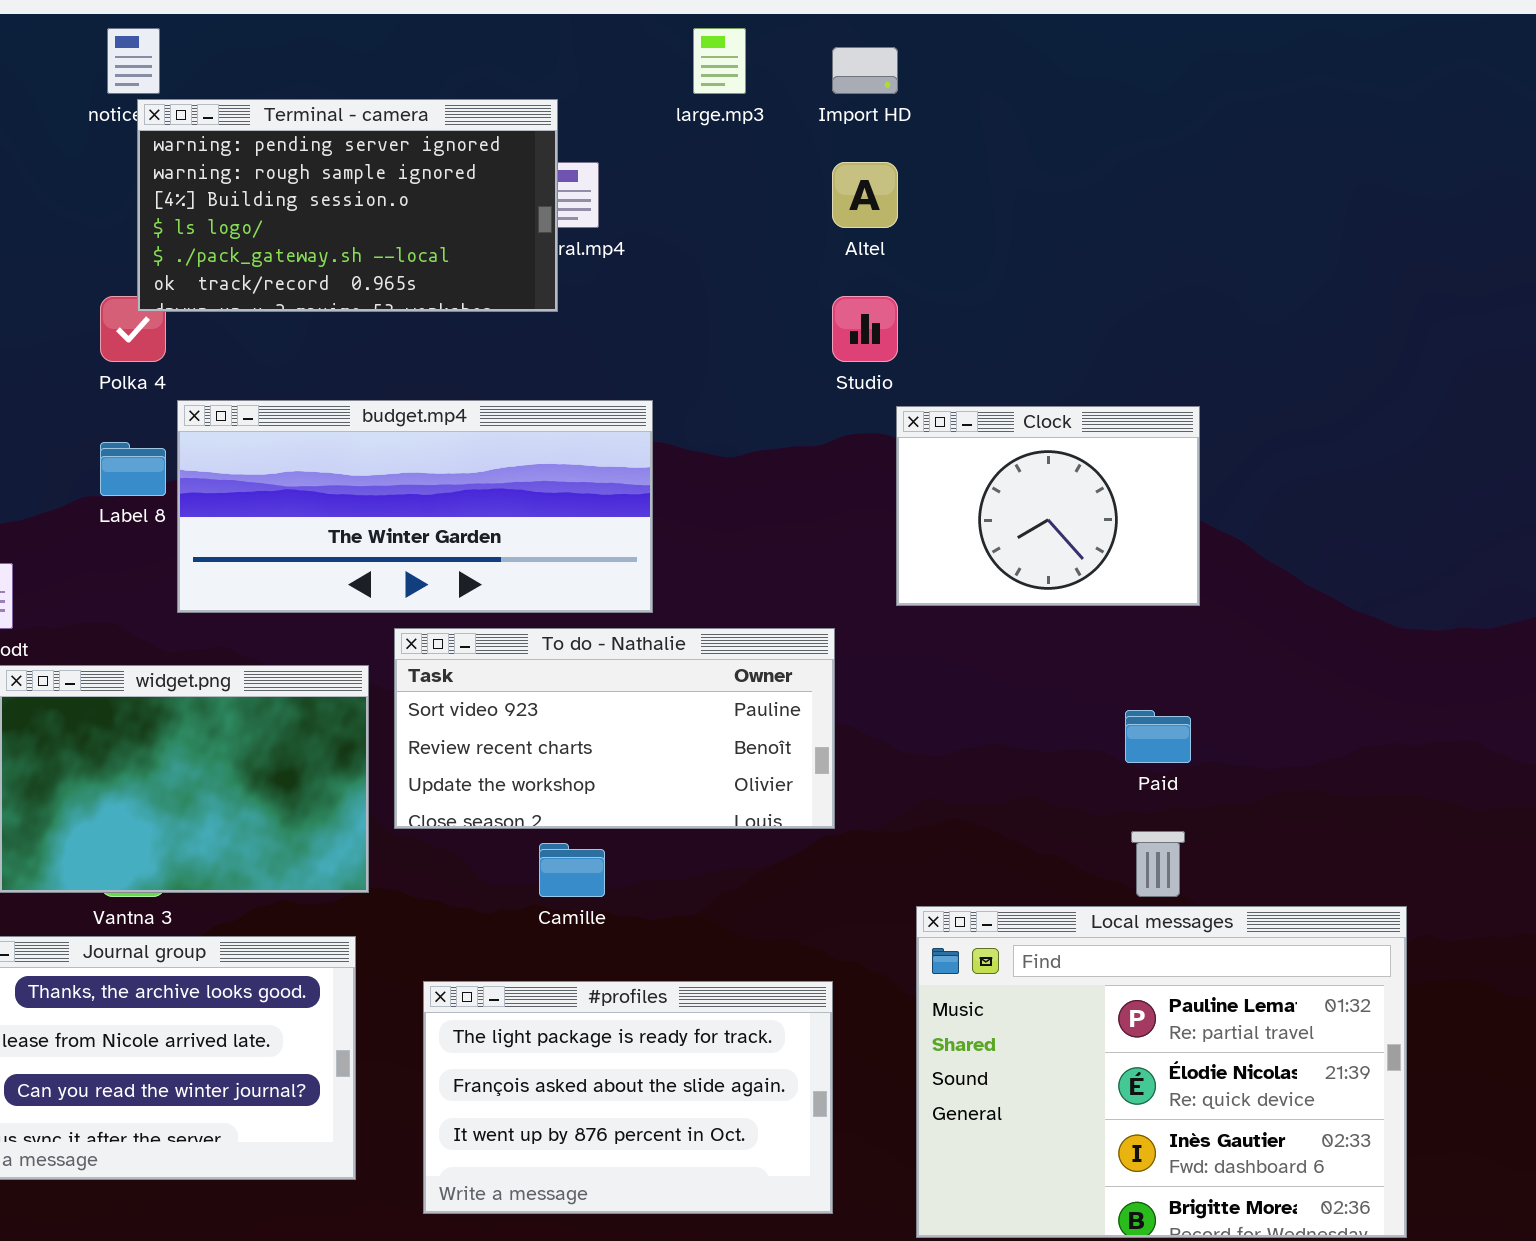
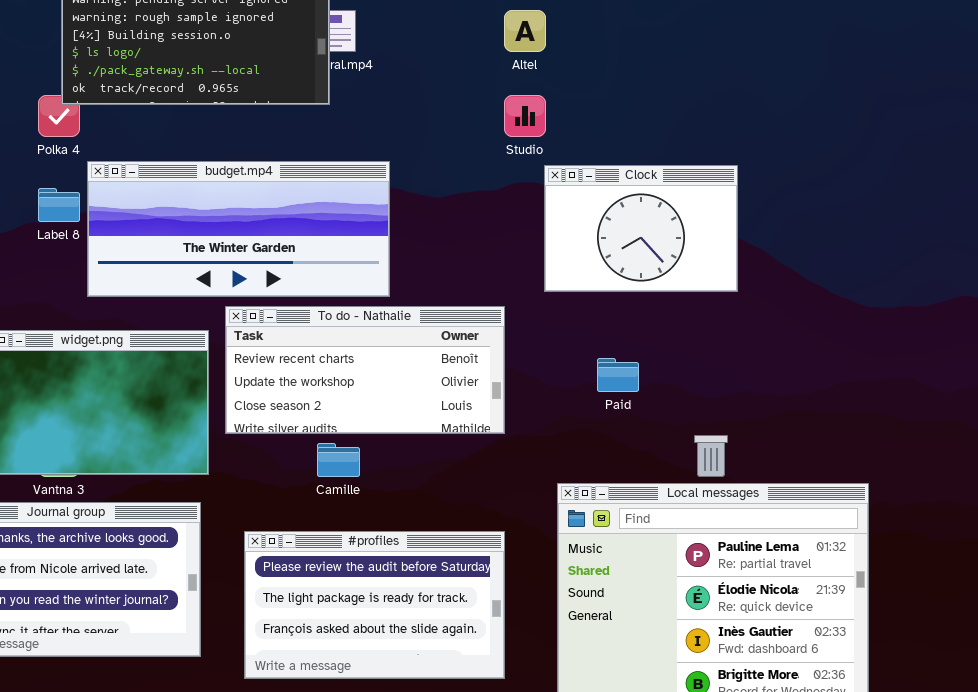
To do - Nathalie: [394,628,835,829] -> [225,306,505,434], scrolled down 1 row
Paid: [1125,710,1191,763] -> [597,358,639,392], moved
#profiles: [423,981,833,1214] -> [244,531,505,679], scrolled up 1 row

